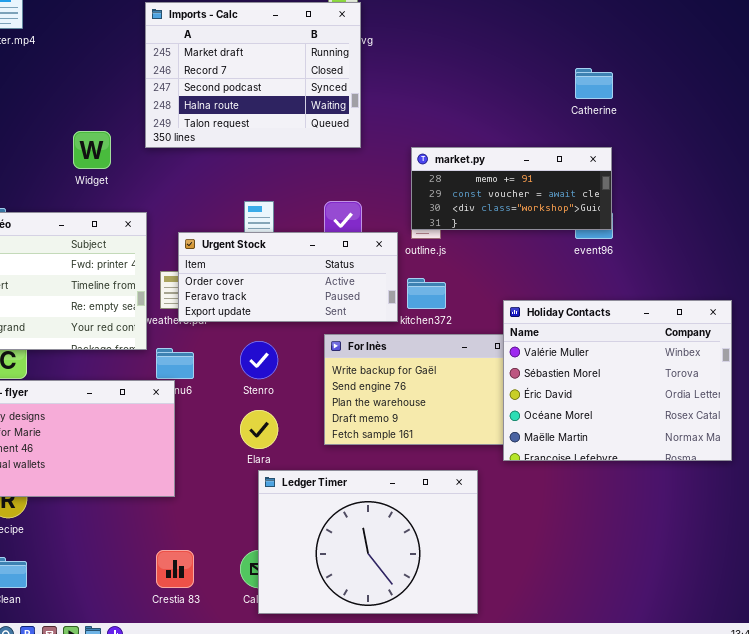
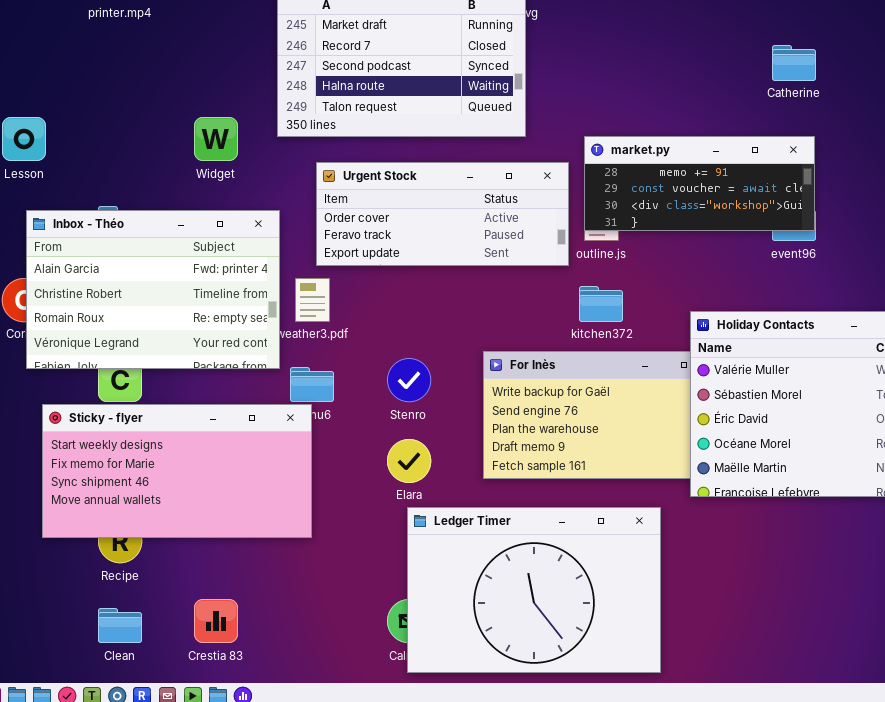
Urgent Stock: [178,232,398,322] -> [316,162,569,266], moved
Crestia 83: [156,550,194,588] -> [194,599,238,643], moved

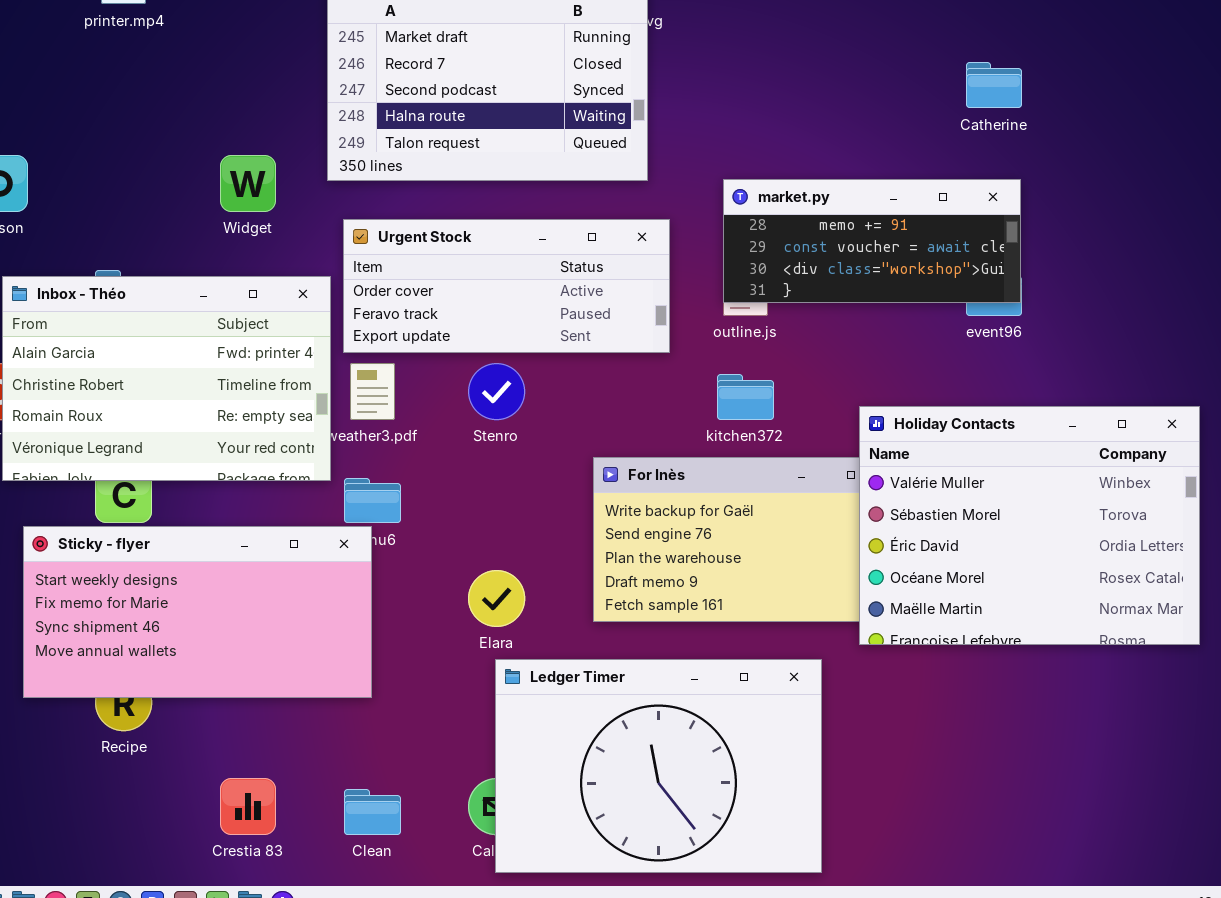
Urgent Stock: [316,162,569,266] -> [343,219,670,353], moved
Stenro: [387,358,431,402] -> [468,363,525,420], moved
Clean: [98,608,142,643] -> [344,789,401,835], moved

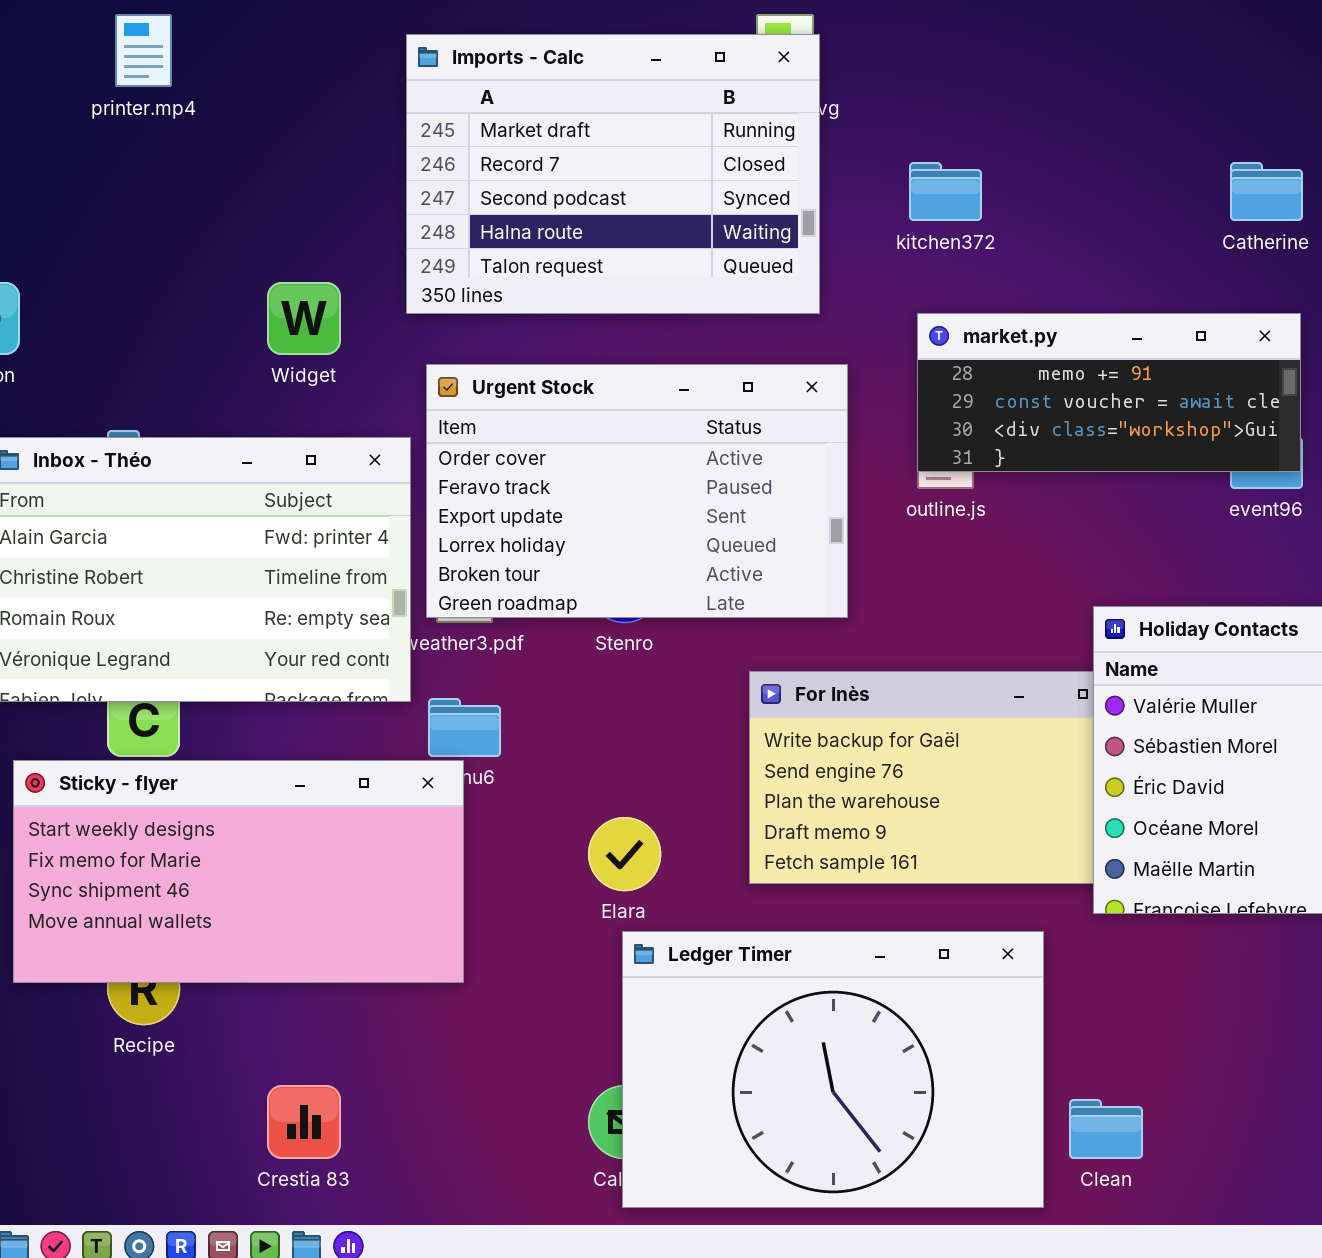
Urgent Stock: [343,219,670,353] -> [426,364,848,618], resized
kitchen372: [717,374,774,420] -> [909,162,982,221], moved
Clean: [344,789,401,835] -> [1069,1099,1143,1159], moved

